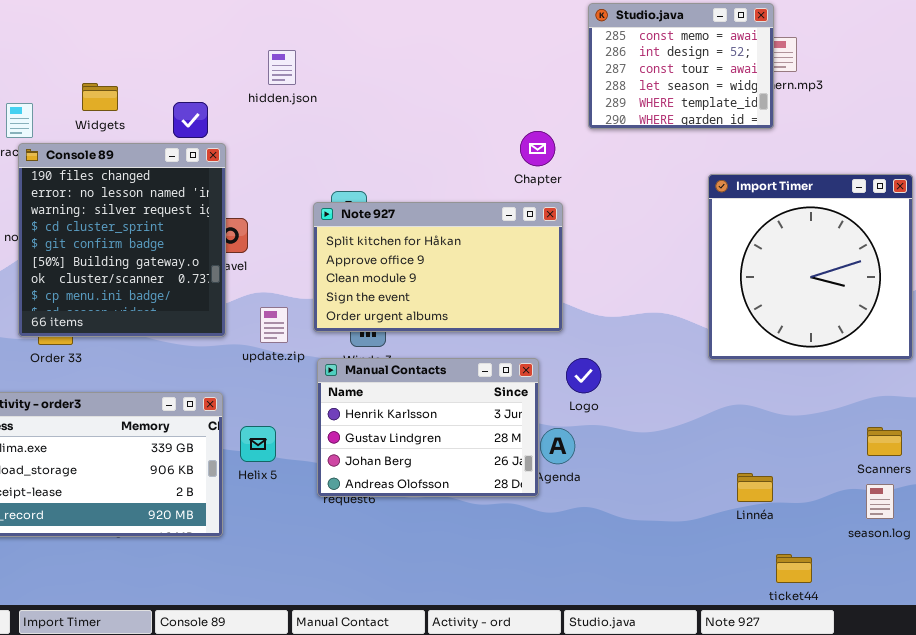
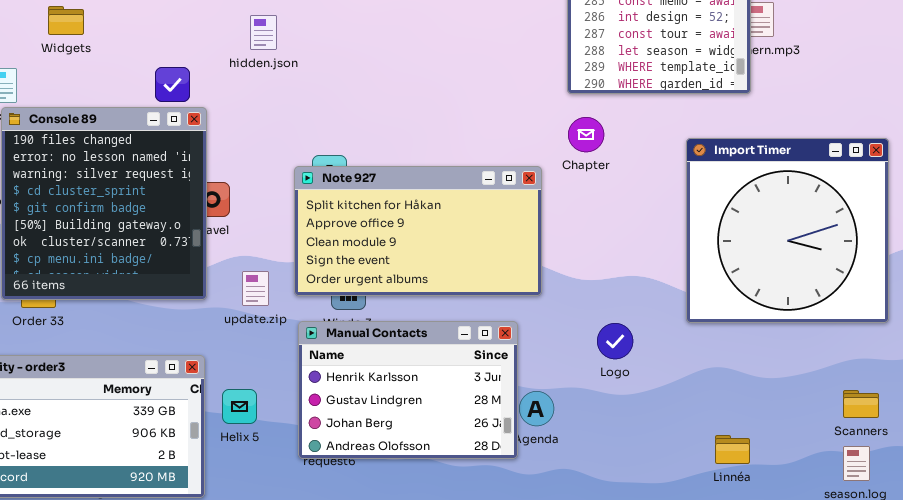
Widgets: [82,83,118,111] -> [48,6,84,35], moved
Chapter: [520,131,555,166] -> [568,117,604,152], moved
Logo: [566,358,601,393] -> [597,323,633,359], moved

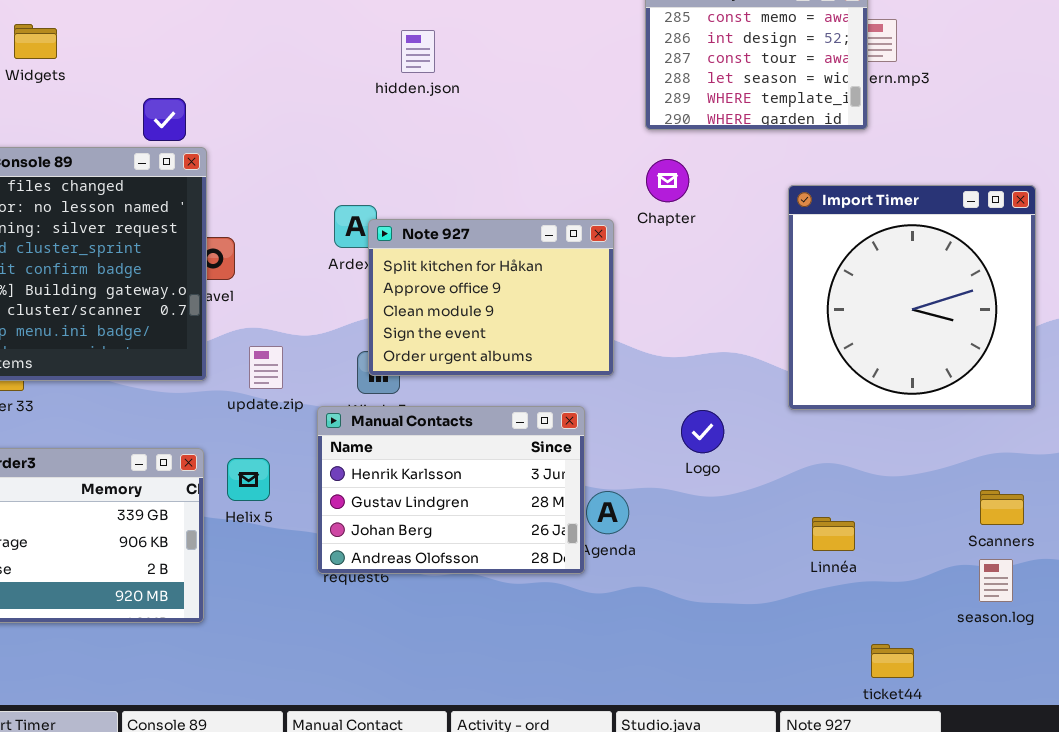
hidden.json: [250,15,277,50] -> [401,30,435,73], moved
Note 927: [294,166,542,296] -> [368,219,614,376], resized
Helix 5: [222,389,257,424] -> [227,458,270,501], moved
Linnéa: [715,435,750,464] -> [812,517,855,551], moved

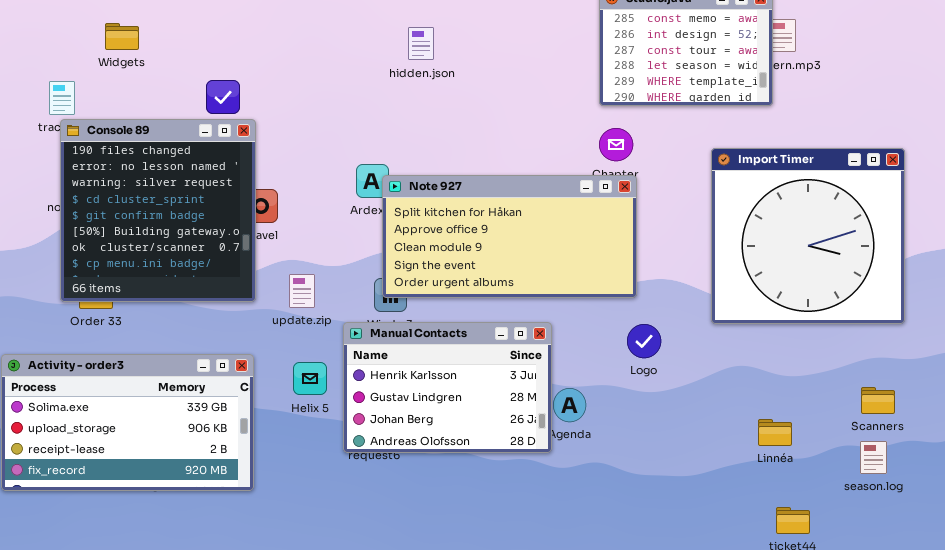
Note 927: [368,219,614,376] -> [382,175,637,298], resized
Helix 5: [227,458,270,501] -> [293,362,327,395], moved
Linnéa: [812,517,855,551] -> [758,419,792,446], moved

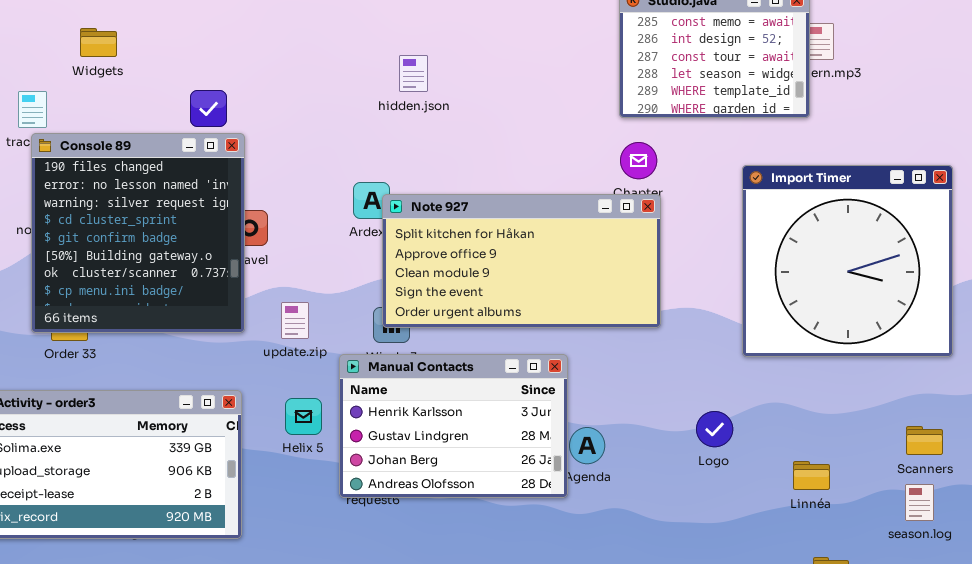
hidden.json: [408,27,434,60] -> [399,55,428,92], moved
Logo: [627,324,661,358] -> [696,411,733,447], moved

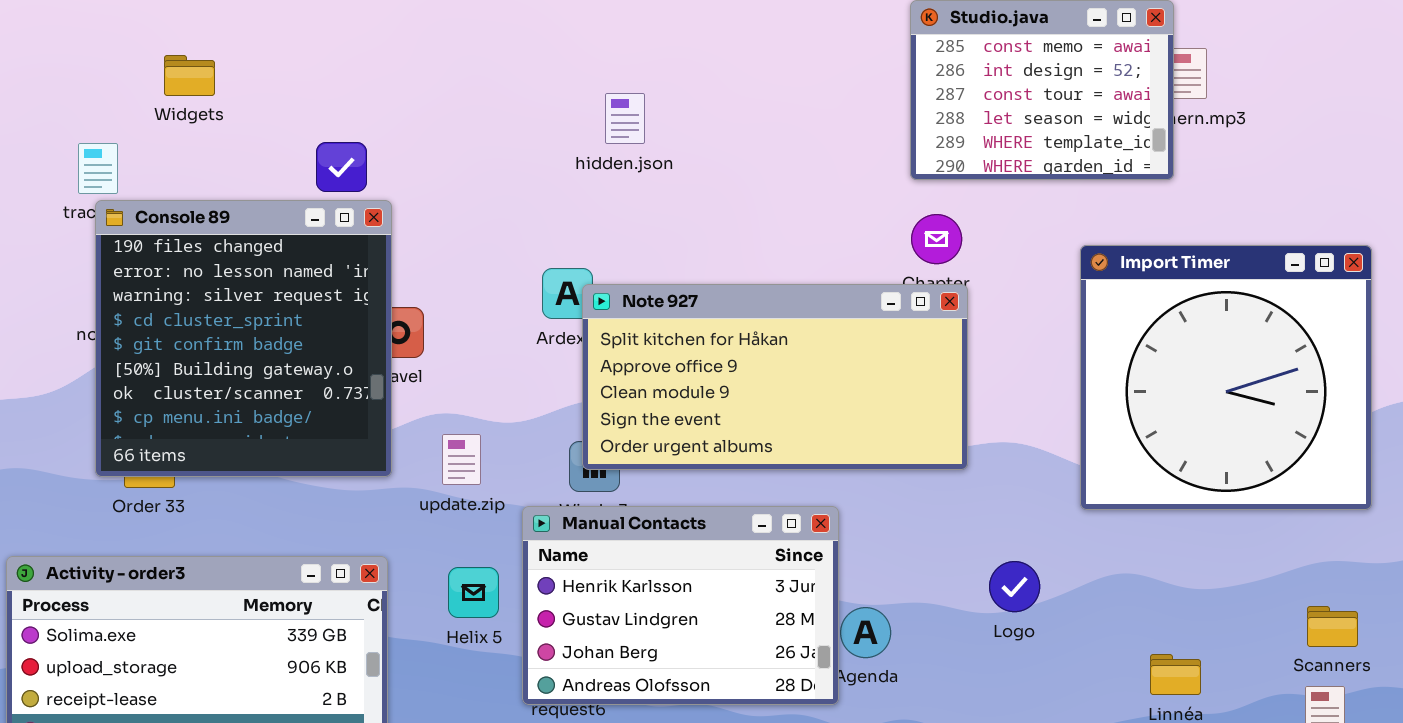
Logo: [696,411,733,447] -> [989,561,1040,612], moved

